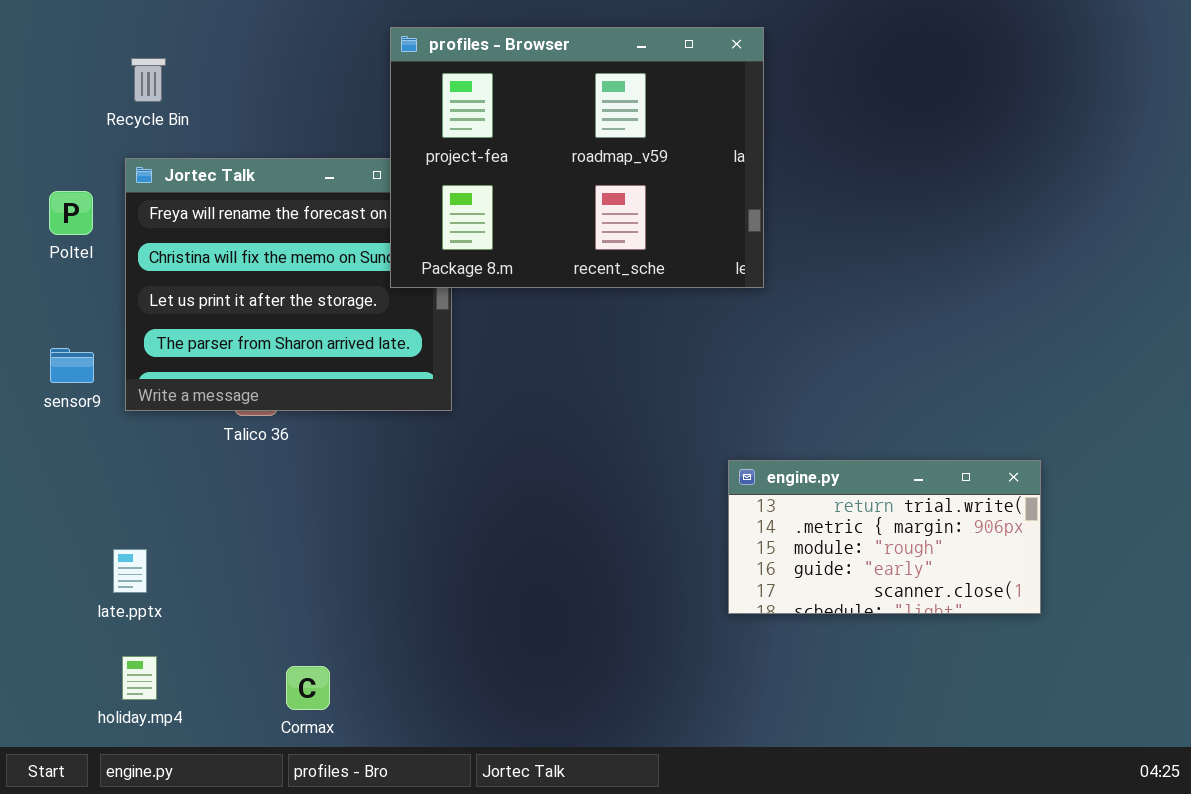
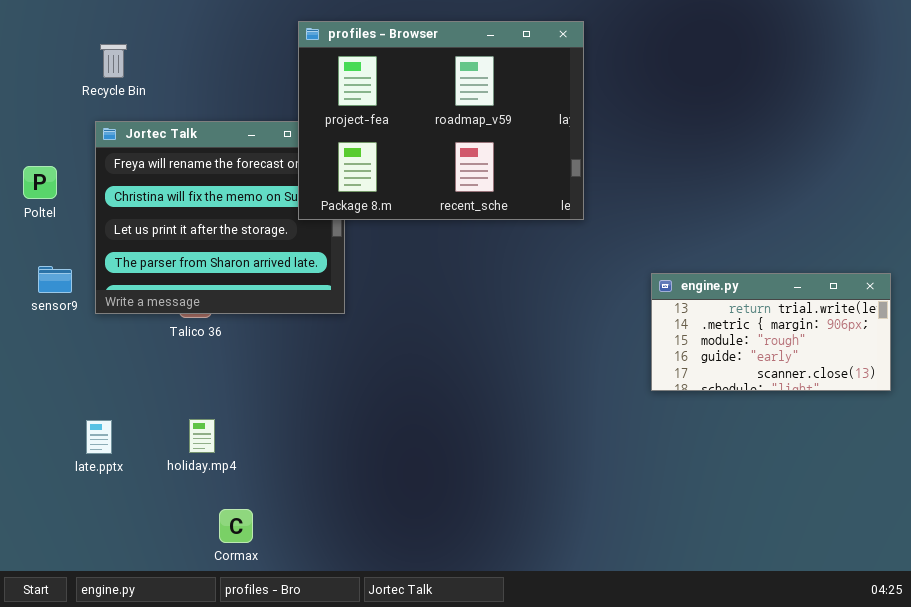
Poltel: [49,191,93,235] -> [23,166,57,199], moved
engine.py: [728,460,1041,614] -> [651,273,891,391], moved
holiday.mp4: [122,656,157,700] -> [189,419,215,453], moved

